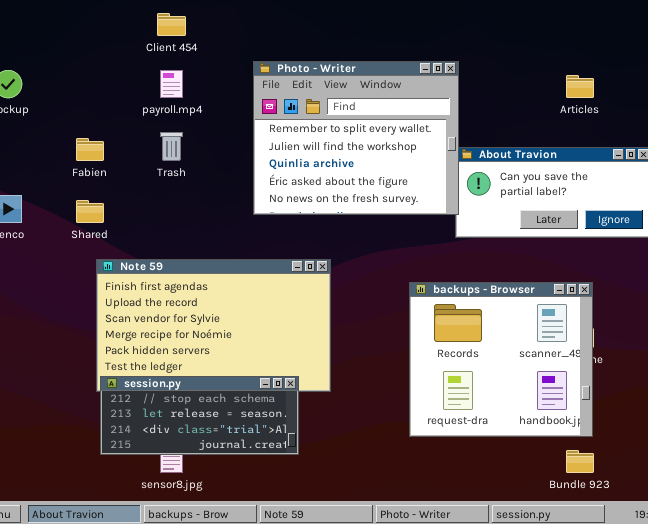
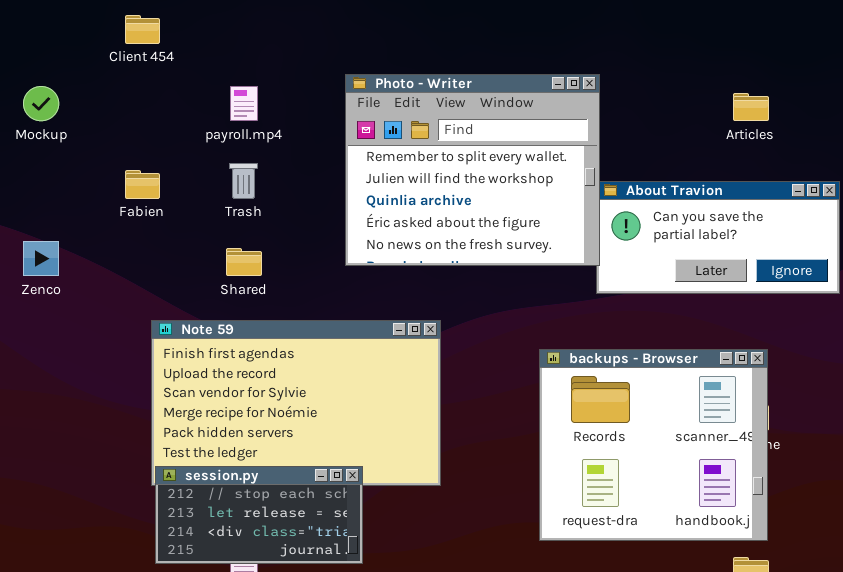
Client 454: [157,13,186,36] -> [125,15,160,44], moved
Shared: [76,200,104,223] -> [226,248,262,276], moved
session.py: [100,376,299,455] -> [155,466,363,564], resized

